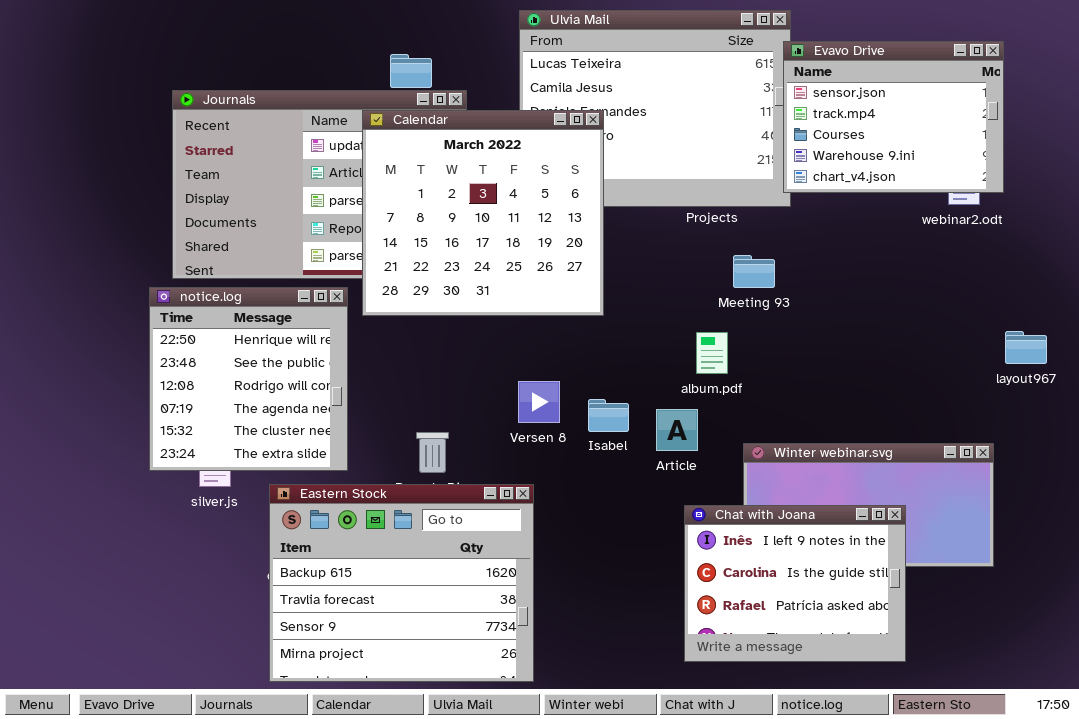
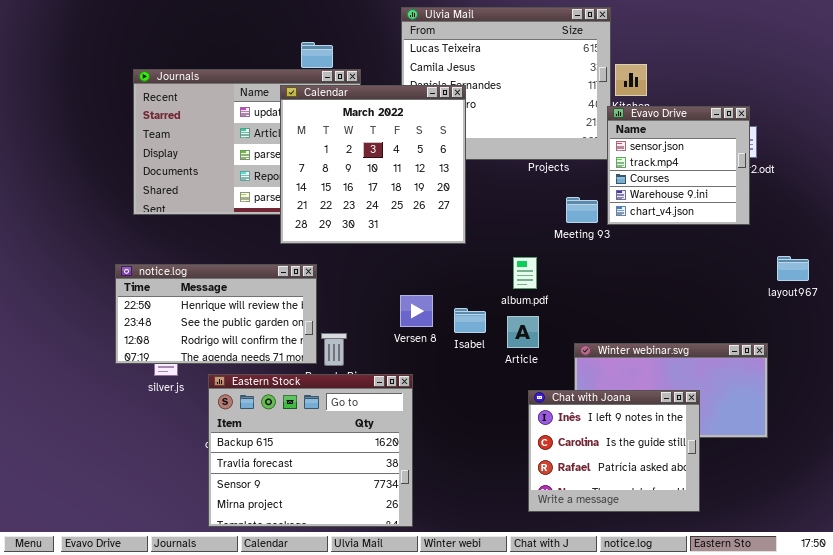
Evavo Drive: [783,41,1004,193] -> [607,106,750,225], moved, resized
notice.log: [149,287,348,471] -> [115,264,317,364], resized
album.pdf: [696,332,728,374] -> [513,257,537,289], moved

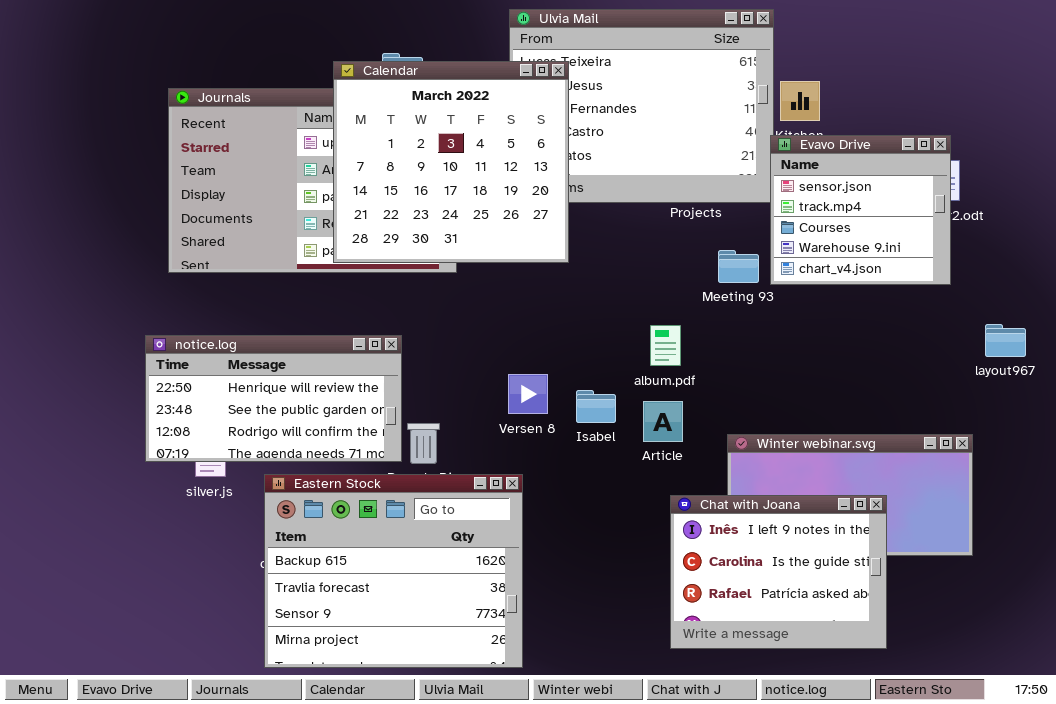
Calendar: [280,85,466,244] -> [333,61,569,263], moved

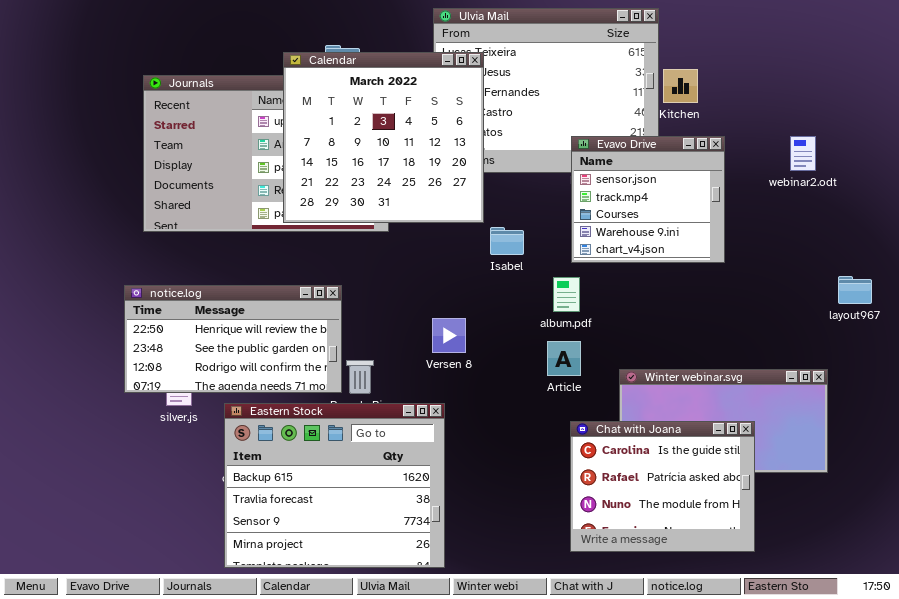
Evavo Drive: [770,135,951,285] -> [571,136,725,263], moved
Isabel: [576,390,616,423] -> [490,227,524,255], moved
Chat with Joana: [670,495,887,649] -> [570,421,755,552], scrolled down 1 row

